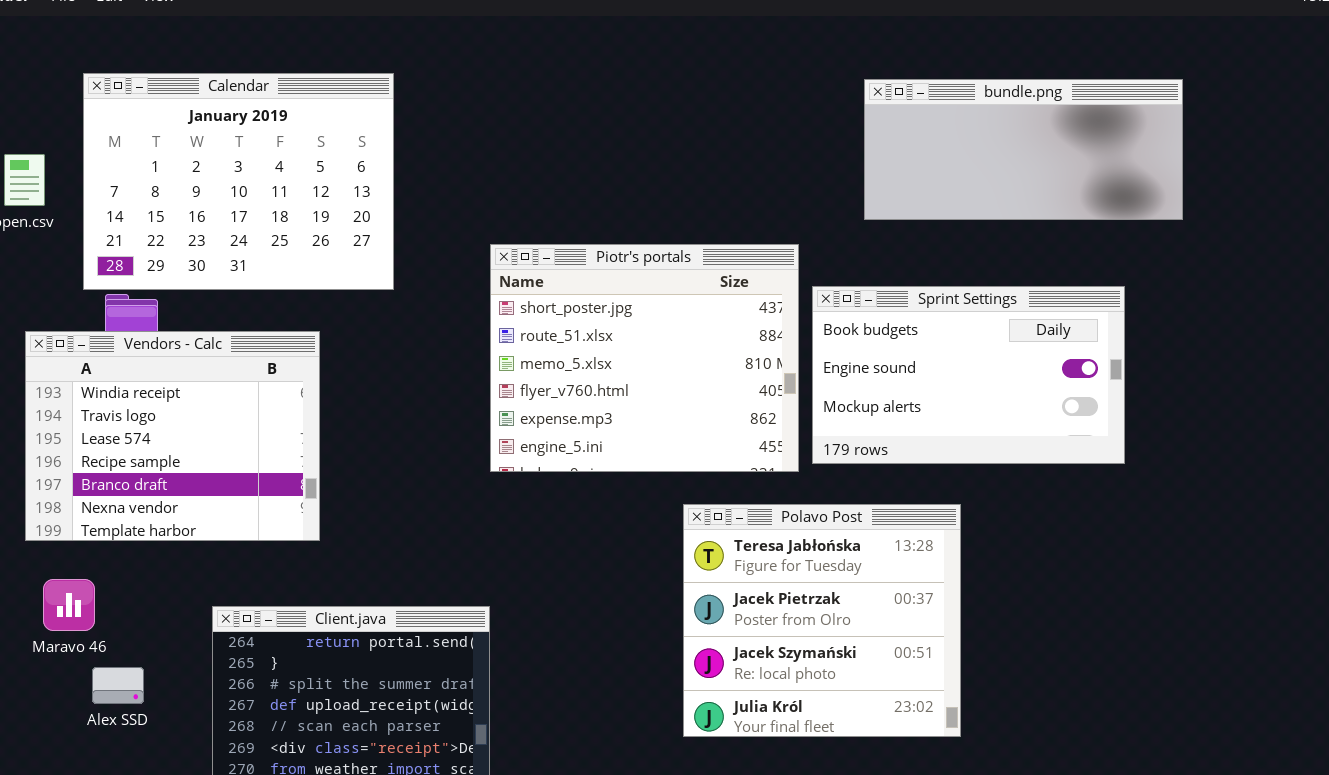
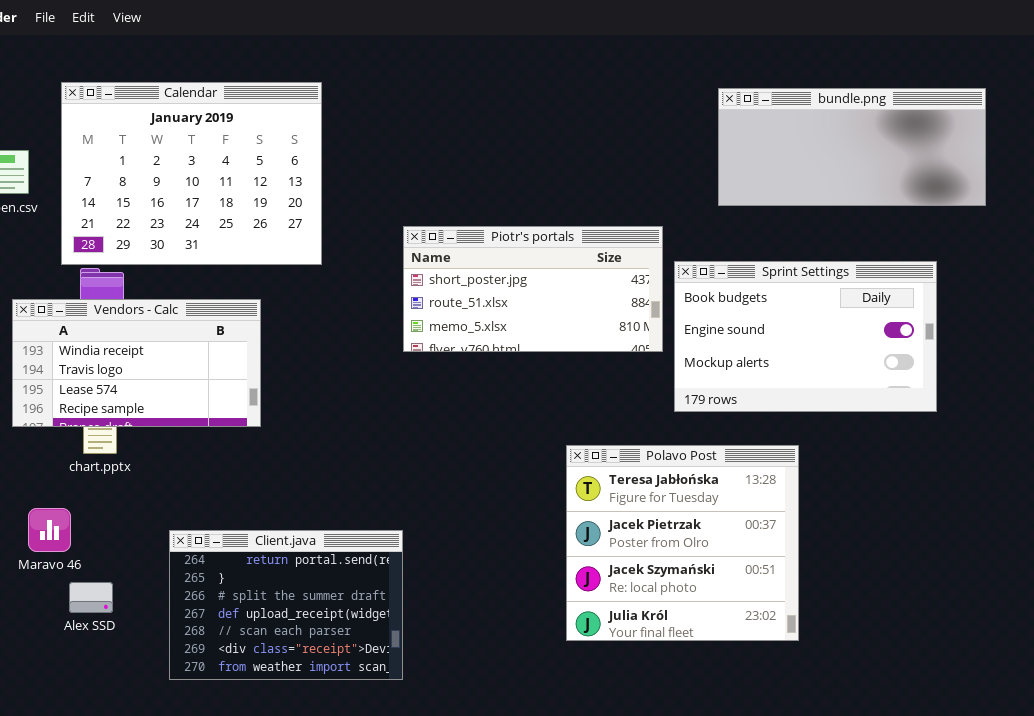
Piotr's portals: [490,244,799,472] -> [403,226,663,352], resized
Vendors - Calc: [25,331,320,541] -> [12,299,261,427], resized

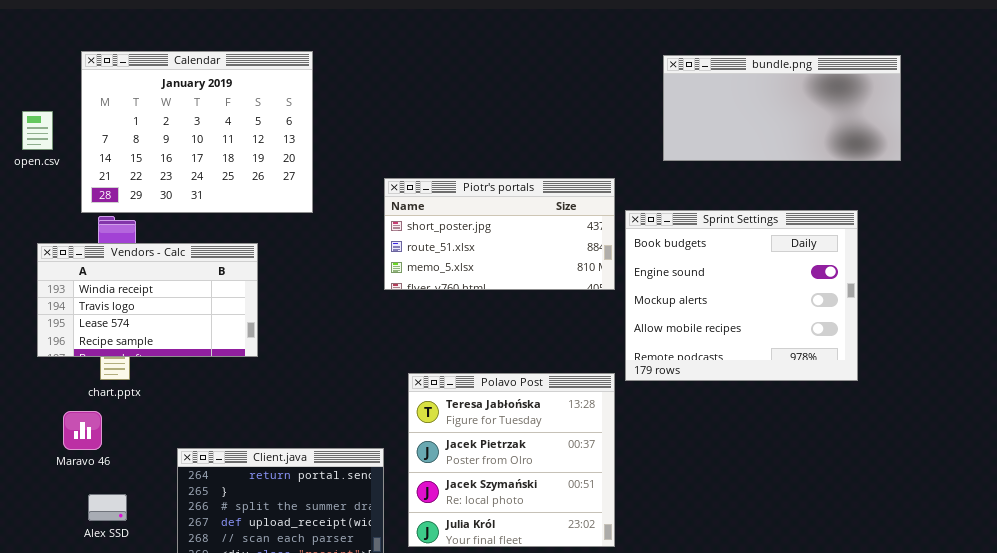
Sprint Settings: [674,261,937,412] -> [625,210,858,381], resized
Polavo Post: [566,445,799,641] -> [408,373,615,547], moved
Maravo 46: [28,508,71,552] -> [63,411,102,450], moved

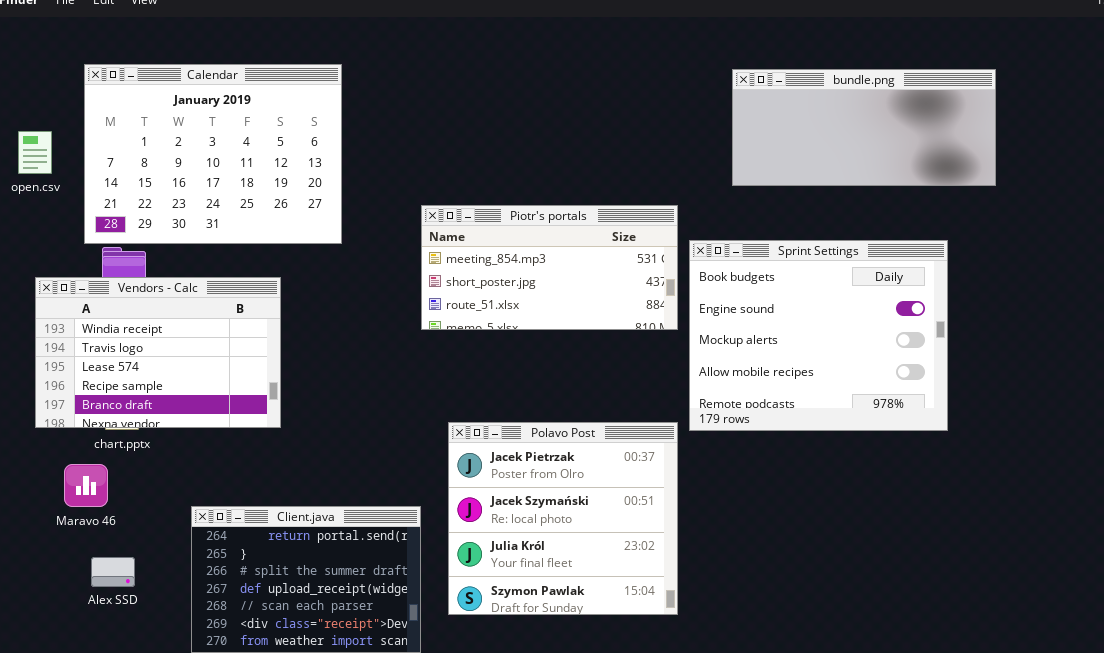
Piotr's portals: [384,178,615,290] -> [421,205,678,330], scrolled up 1 row
Vendors - Calc: [37,243,258,357] -> [35,277,281,428], resized
Polavo Post: [408,373,615,547] -> [448,422,678,615], scrolled down 1 row

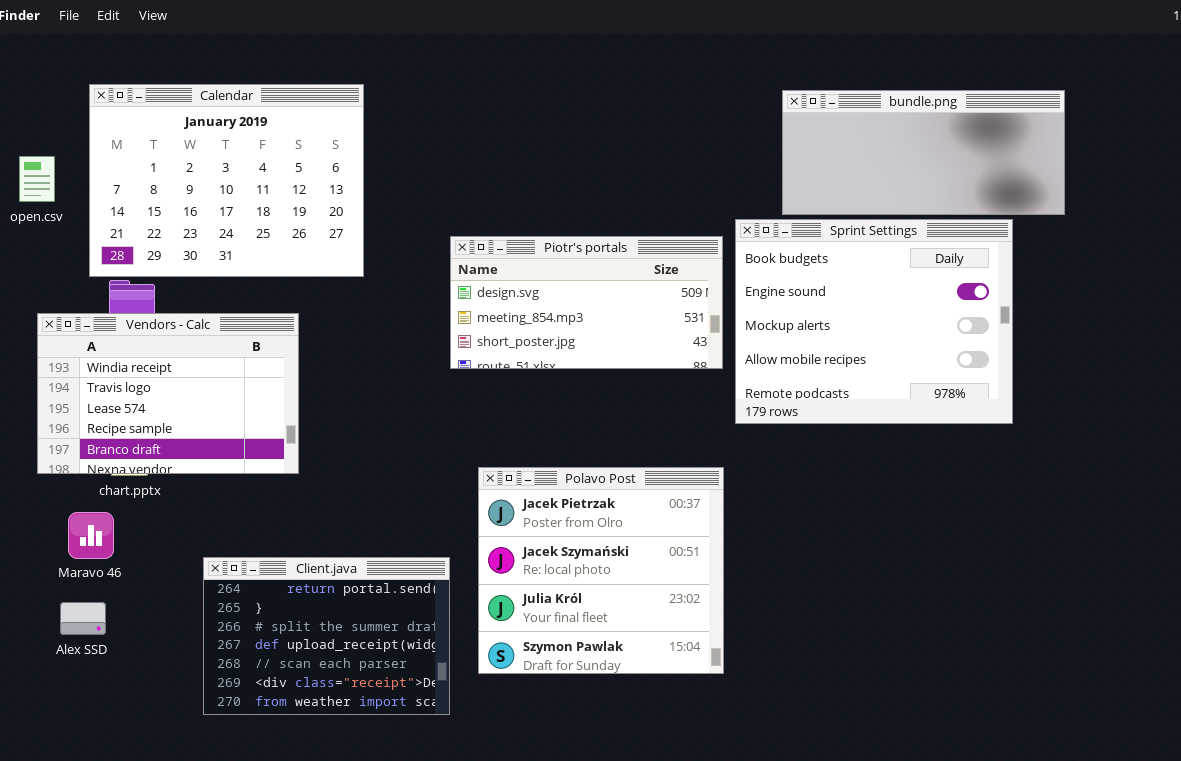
Piotr's portals: [421,205,678,330] -> [450,236,723,369], scrolled up 1 row
Sprint Settings: [689,240,948,431] -> [735,219,1013,424], moved
Alex SSD: [91,557,135,587] -> [60,602,106,635], moved

